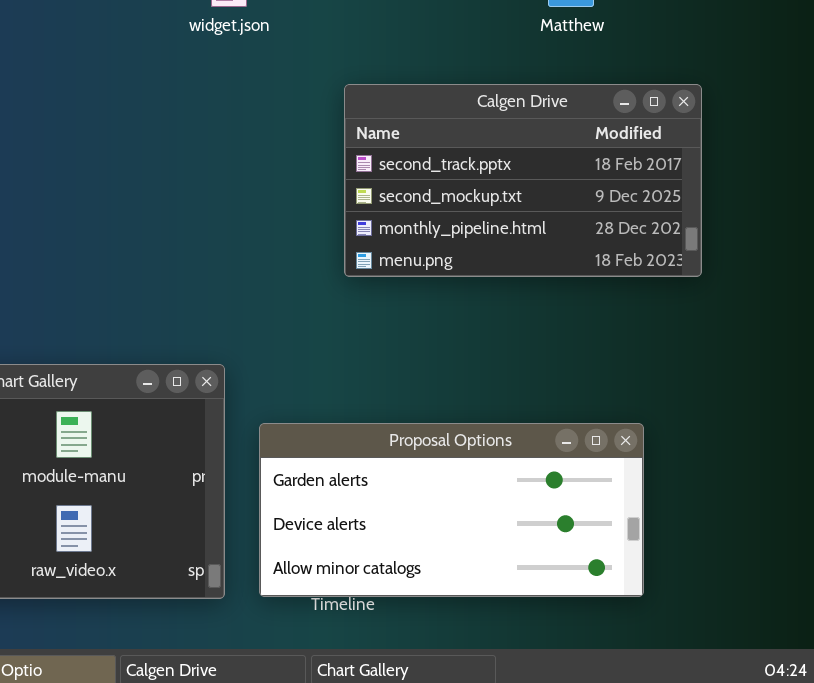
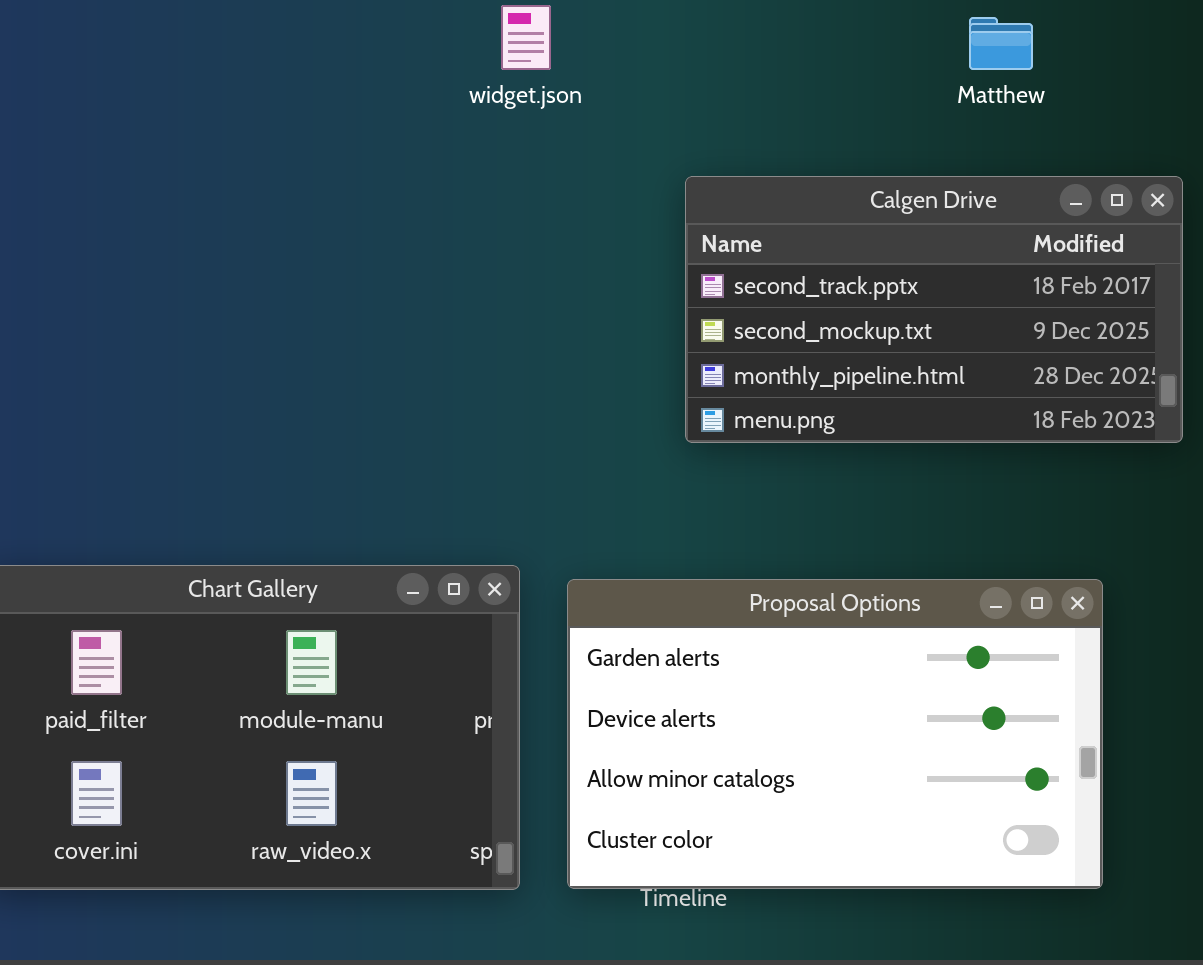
Proposal Options: [259,423,644,597] -> [567,579,1103,889], resized

